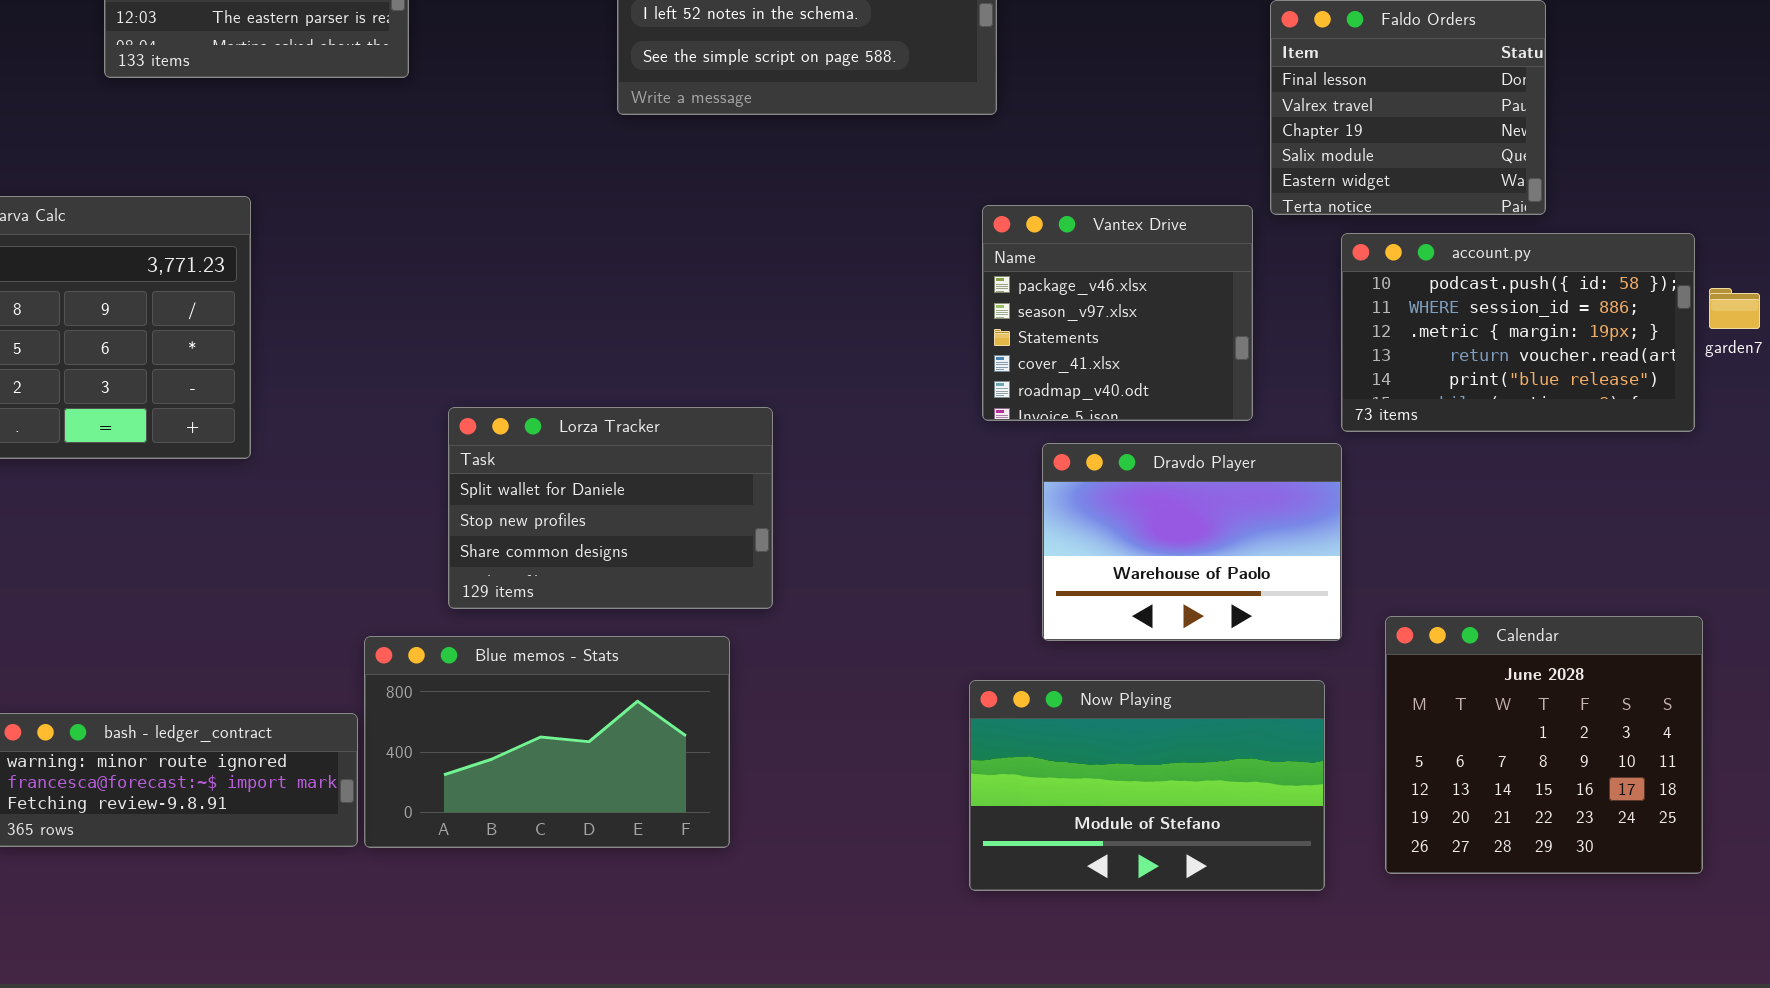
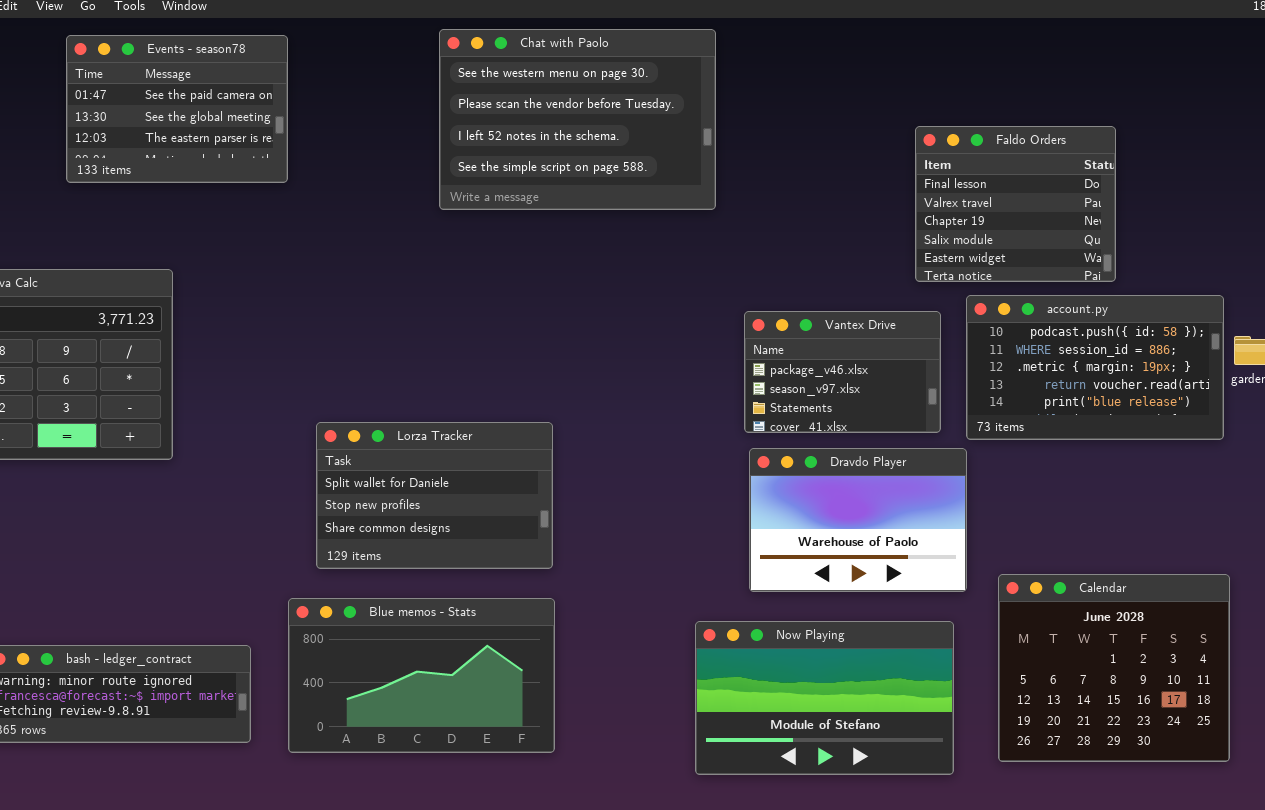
Vantex Drive: [982,205,1253,421] -> [744,311,941,433], moved, resized
Blue memos - Stats: [364,636,730,848] -> [288,598,555,753], moved

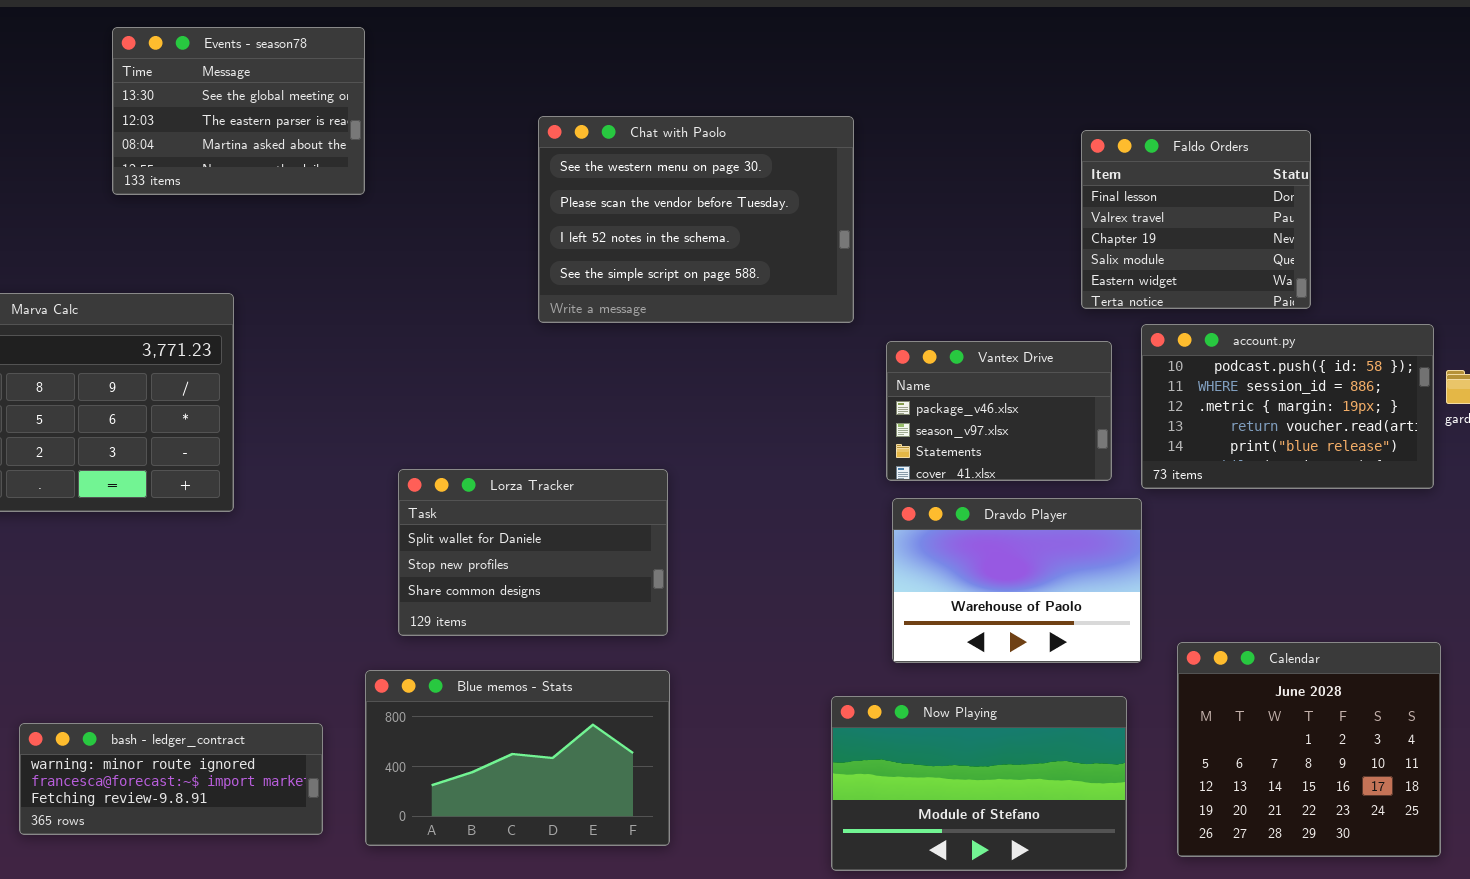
Chat with Paolo: [439,29,716,210] -> [538,116,854,323], moved
Events - season78: [66,35,288,183] -> [112,27,365,195], scrolled down 1 row

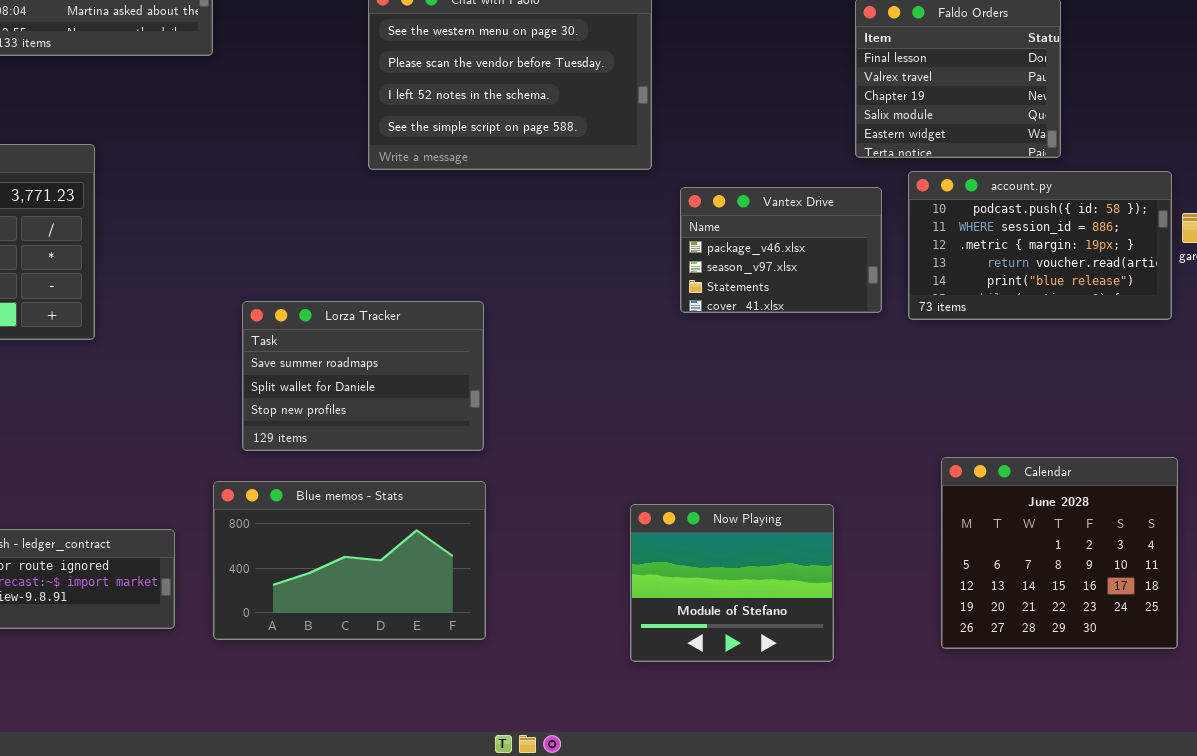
Lorza Tracker: [398,469,668,636] -> [242,301,484,451], scrolled up 1 row
Dravdo Player: [892,498,1142,663] -> none, closed
Now Playing: [831,696,1127,871] -> [630,504,834,662], resized

